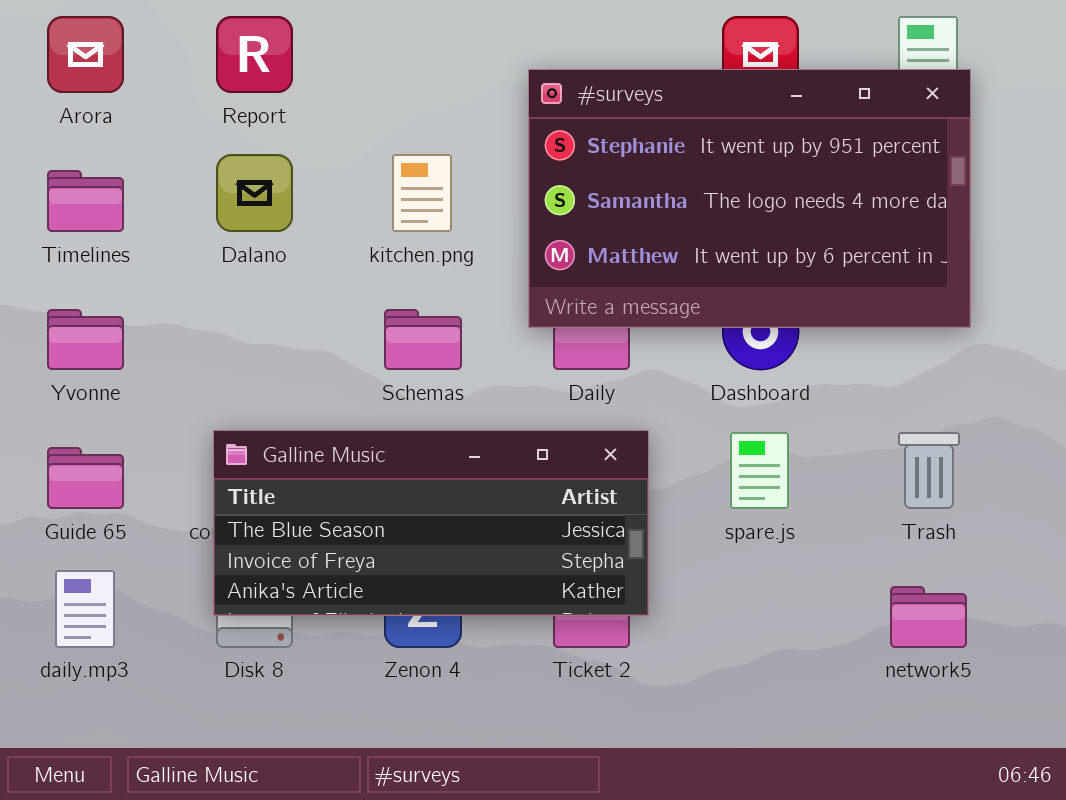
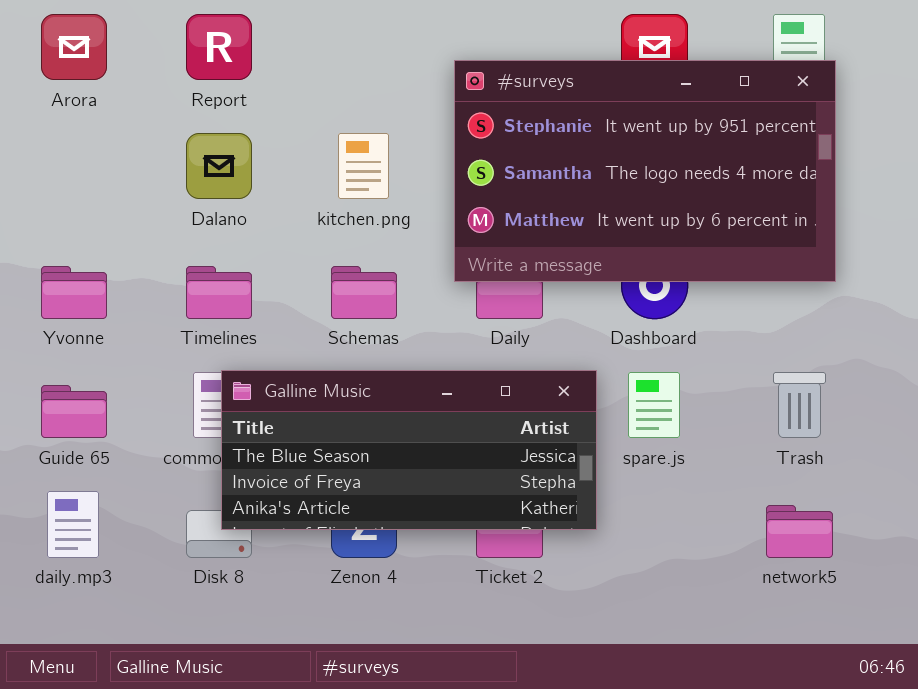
Timelines: [47,170,124,232] -> [186,266,252,319], moved
Galline Music: [213,430,649,616] -> [221,370,597,530], moved

